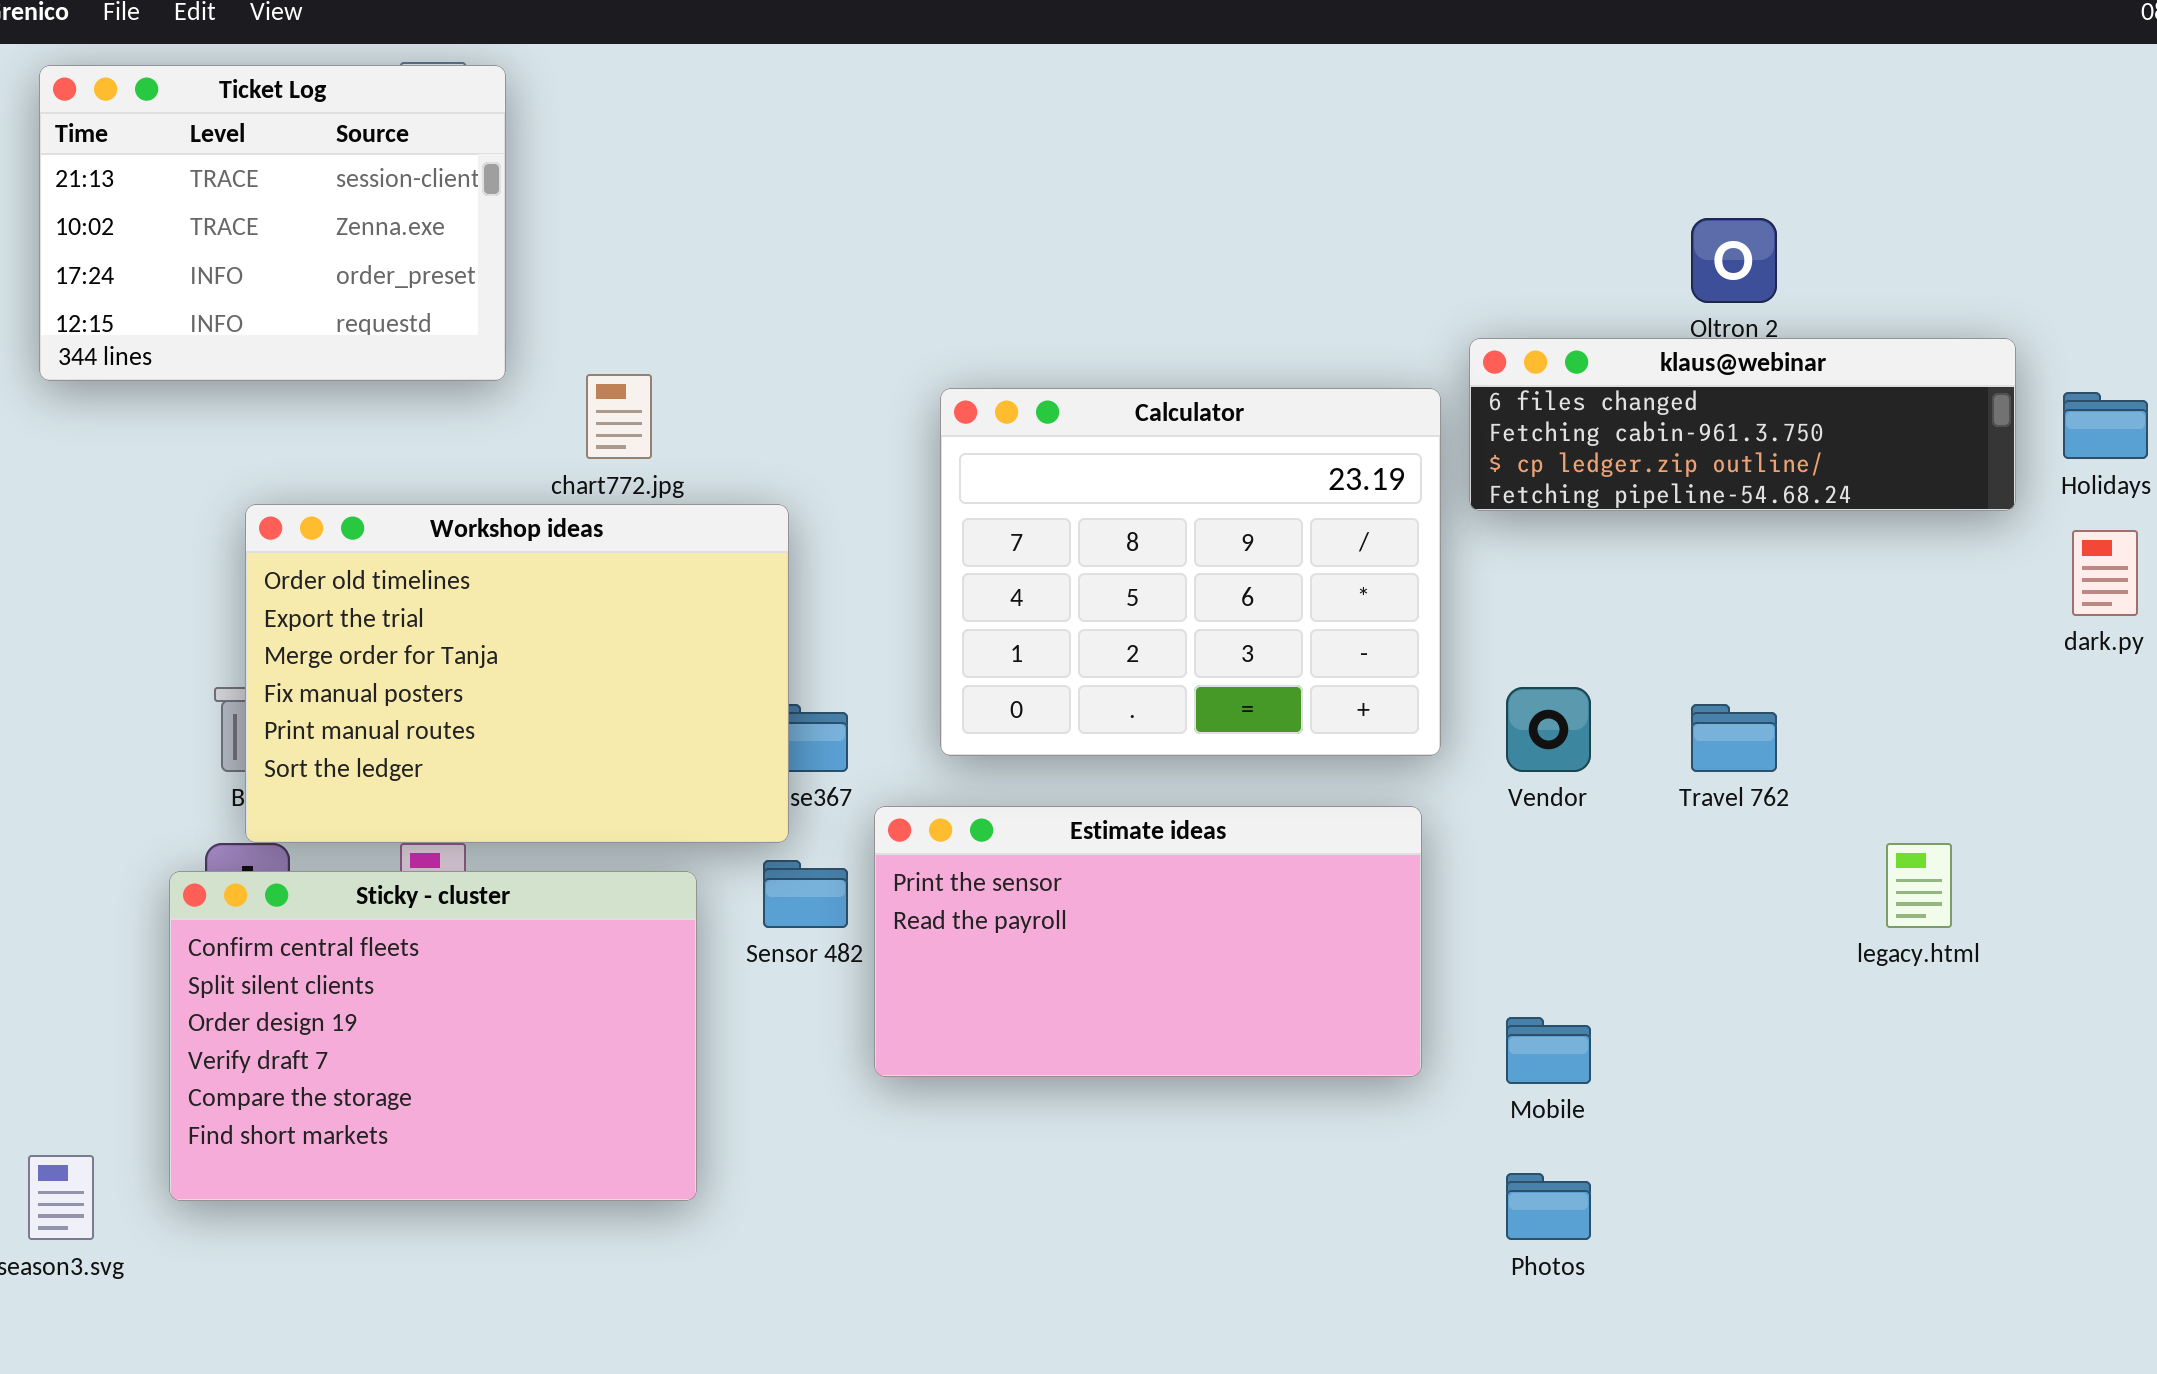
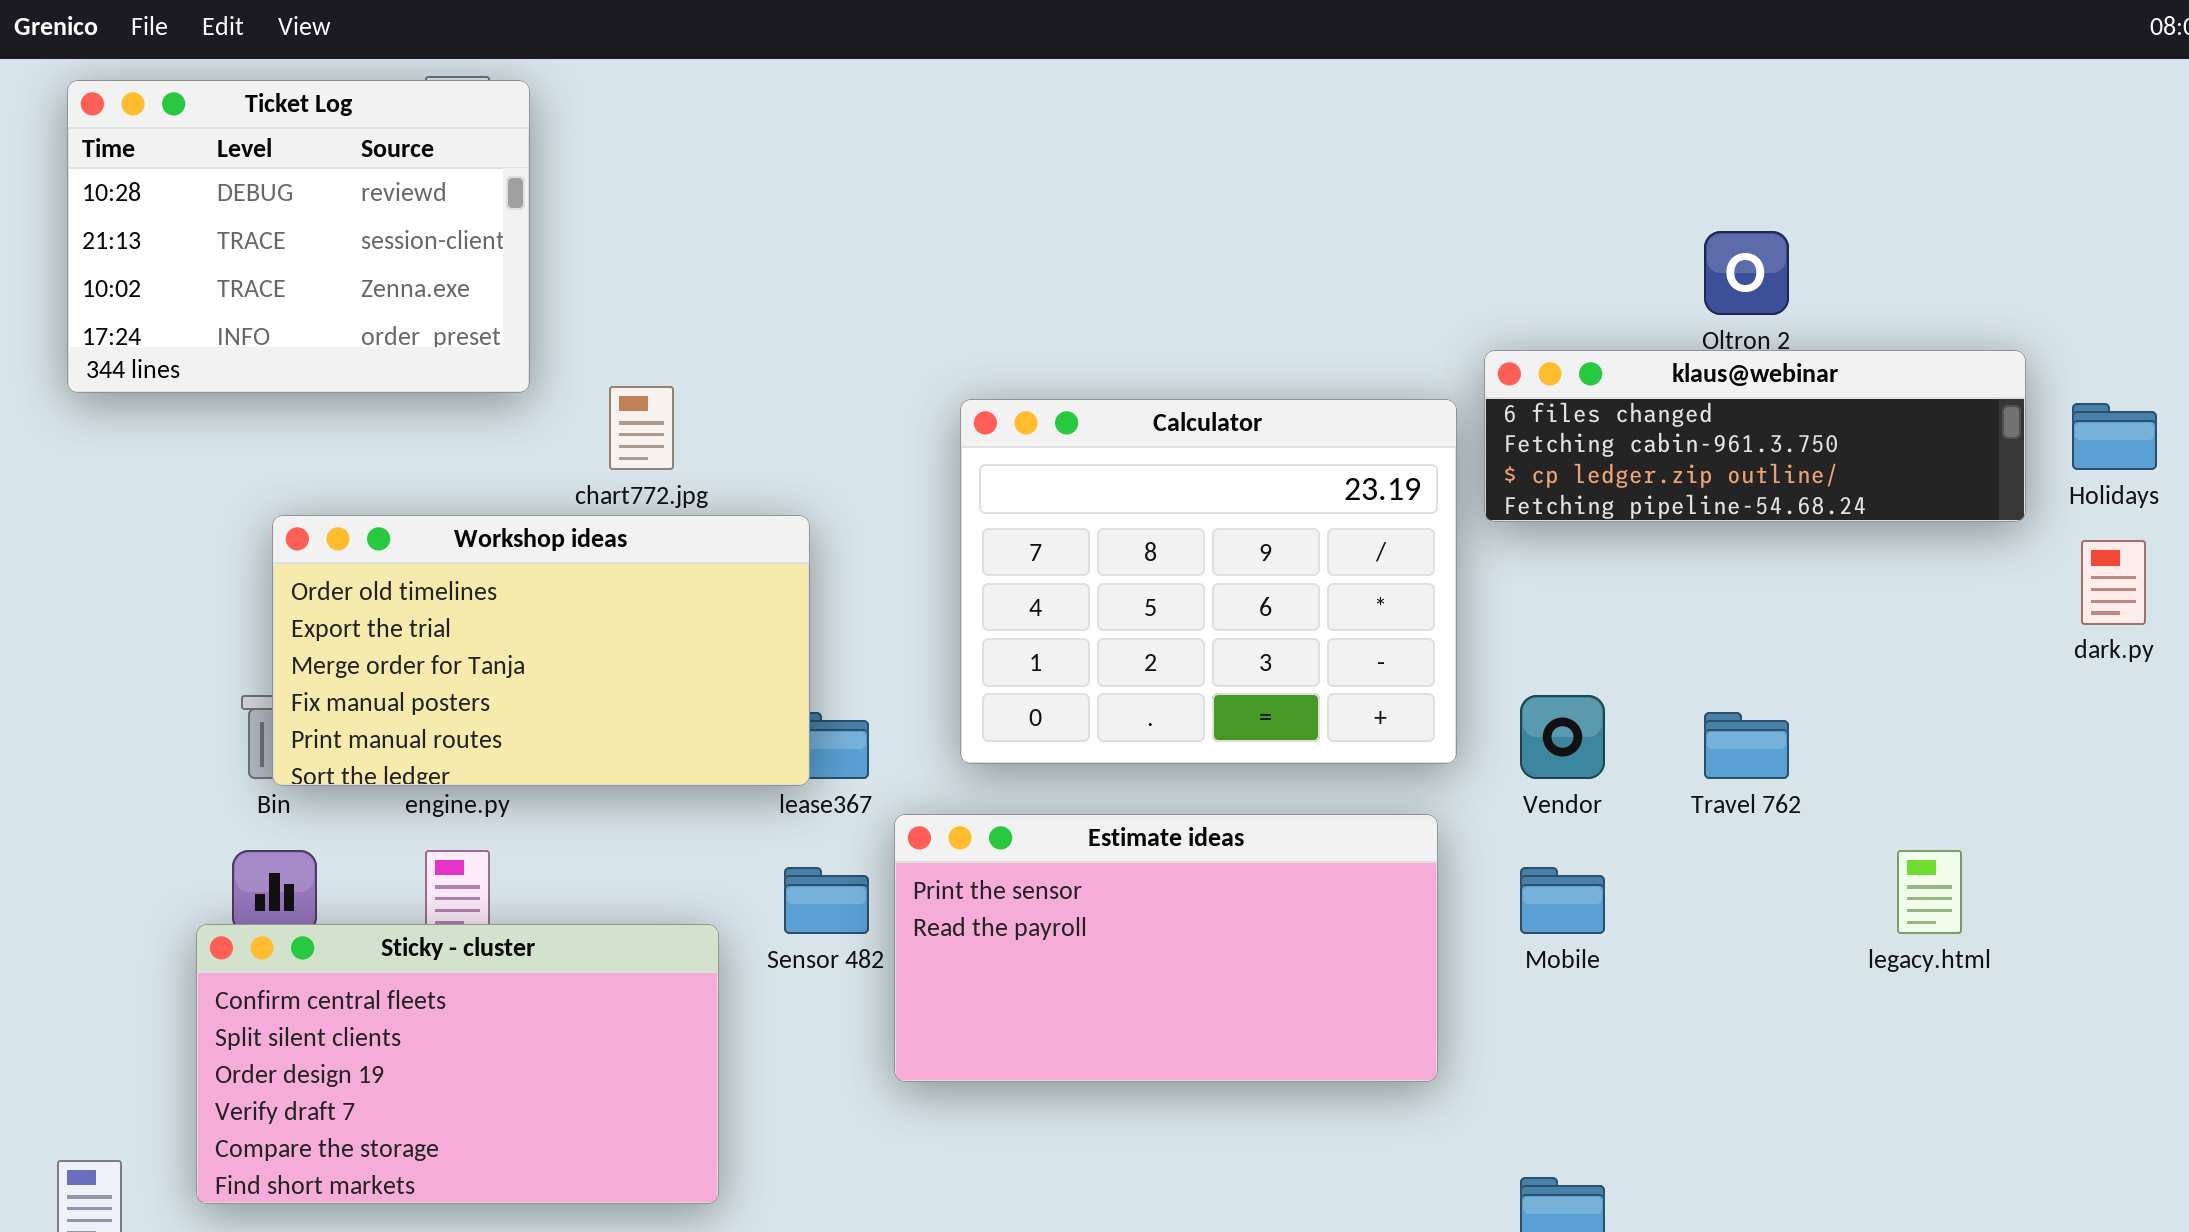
Ticket Log: [39,65,506,381] -> [67,80,530,393], scrolled up 1 row
Workshop ideas: [245,504,789,843] -> [272,515,810,786], resized
Sticky - cluster: [169,871,697,1201] -> [196,924,719,1204], resized
Mobile: [1506,1017,1591,1084] -> [1520,867,1605,934], moved

